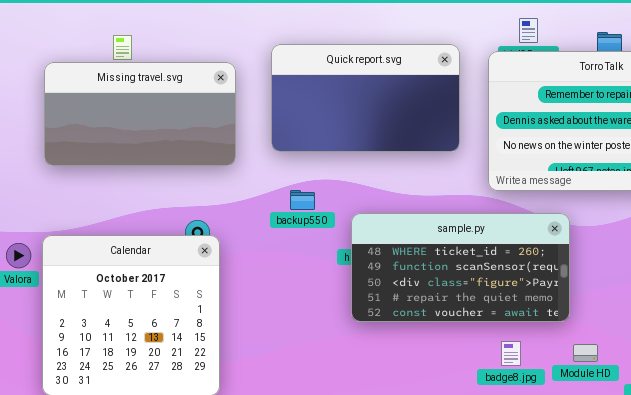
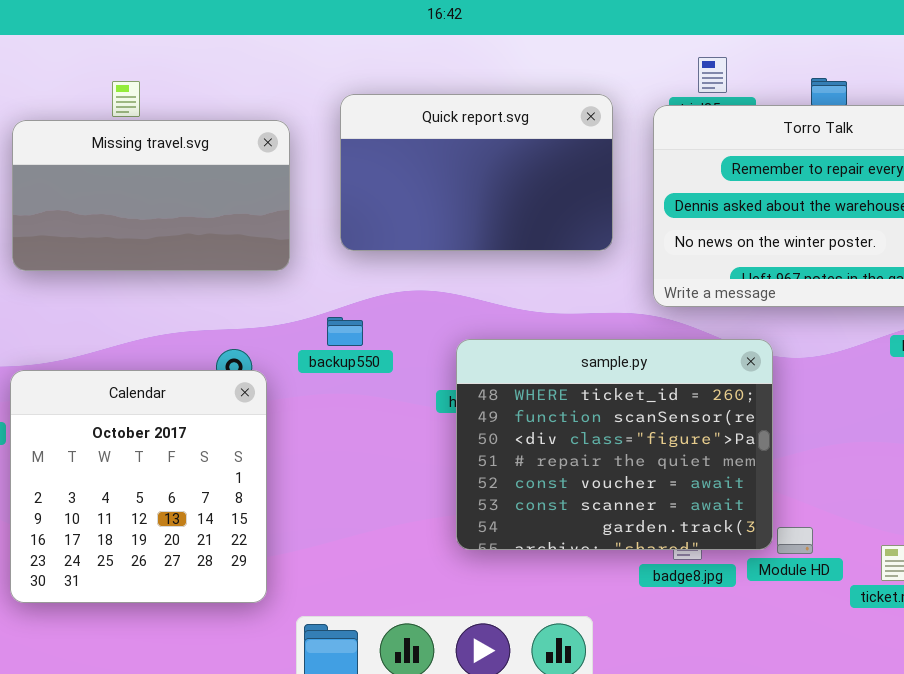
backup550: [290,190,315,210] -> [327,317,363,346], moved
sample.py: [351,213,570,322] -> [456,339,773,550], resized

